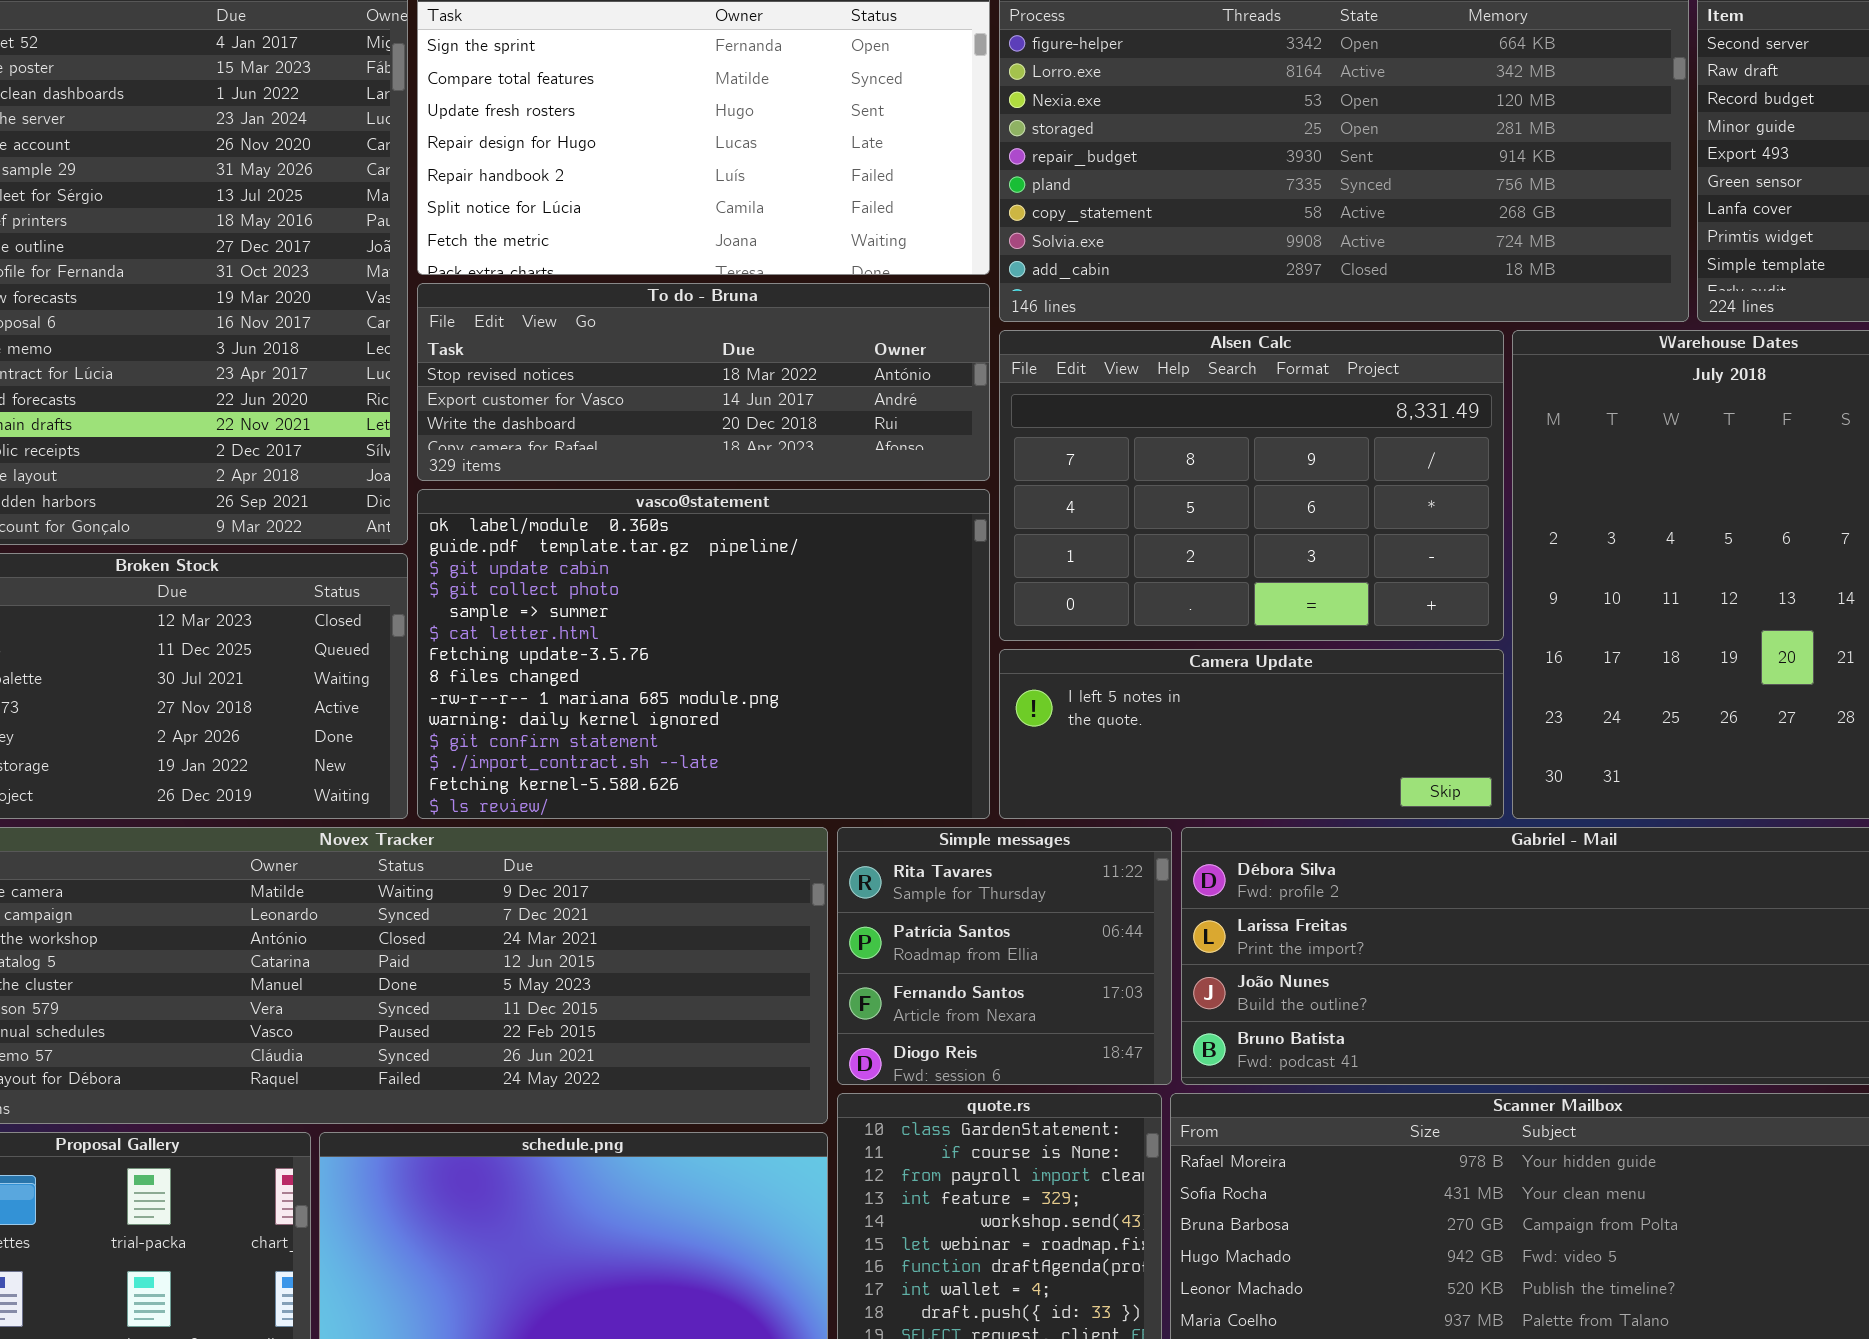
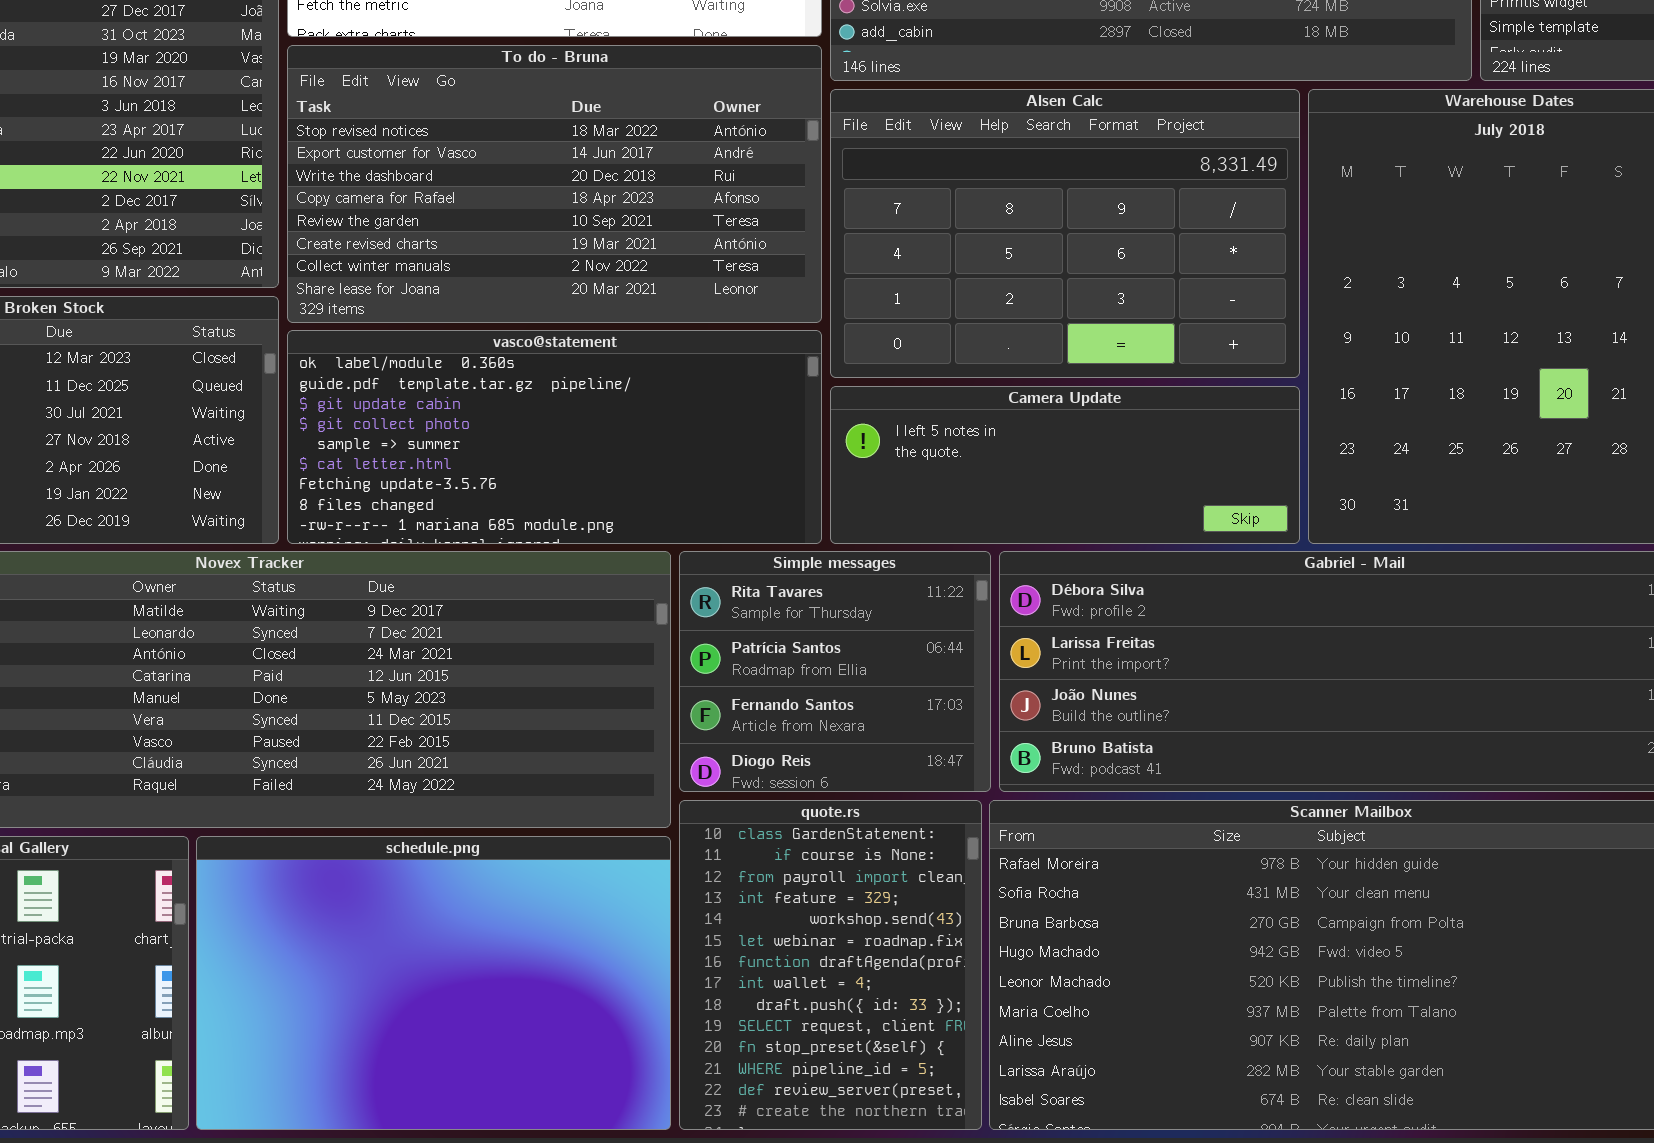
To do - Bruna: [417,283,990,481] -> [287,45,822,323], resized
vasco@statement: [417,489,990,819] -> [287,330,822,544], resized

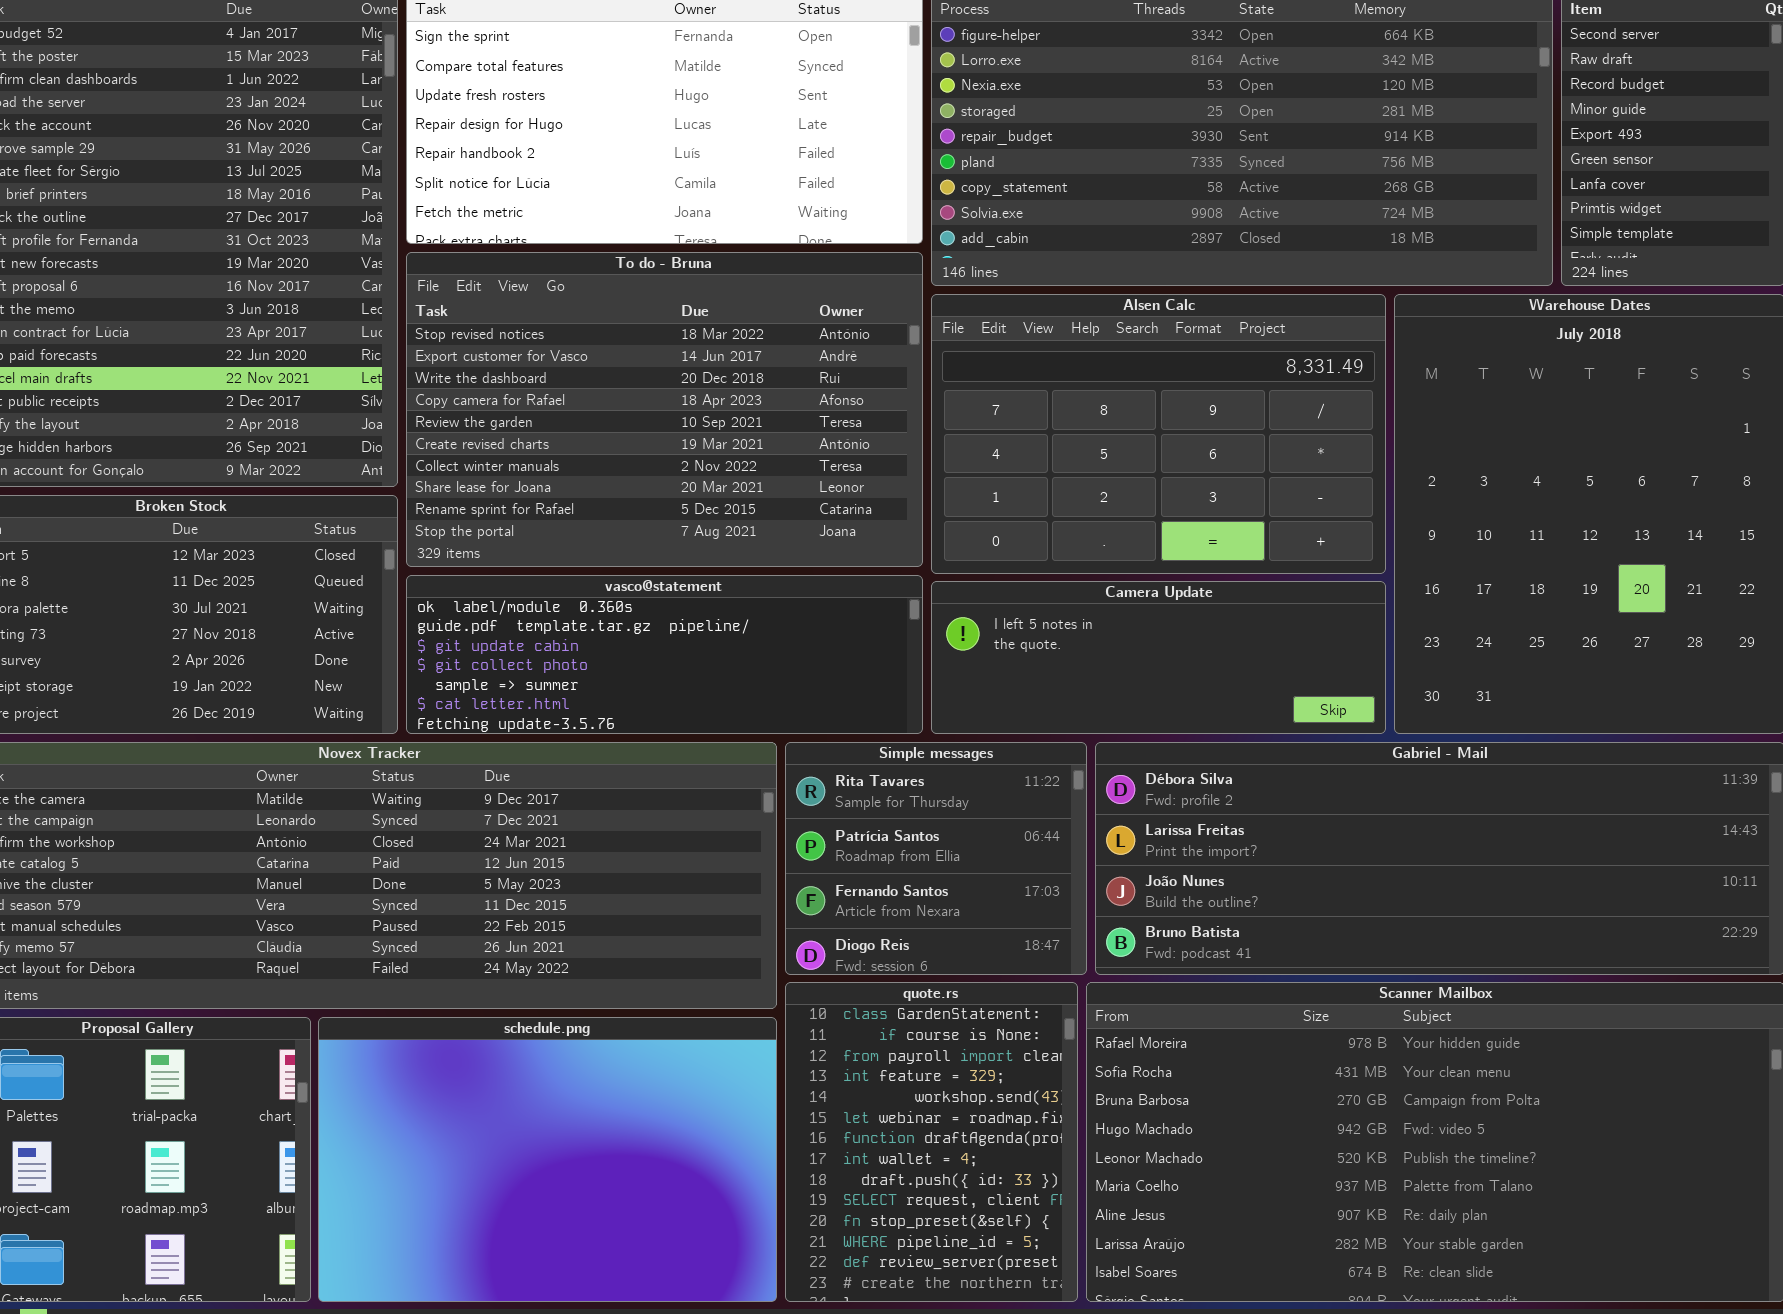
To do - Bruna: [287,45,822,323] -> [406,252,923,567], resized
vasco@statement: [287,330,822,544] -> [406,575,923,734], resized

